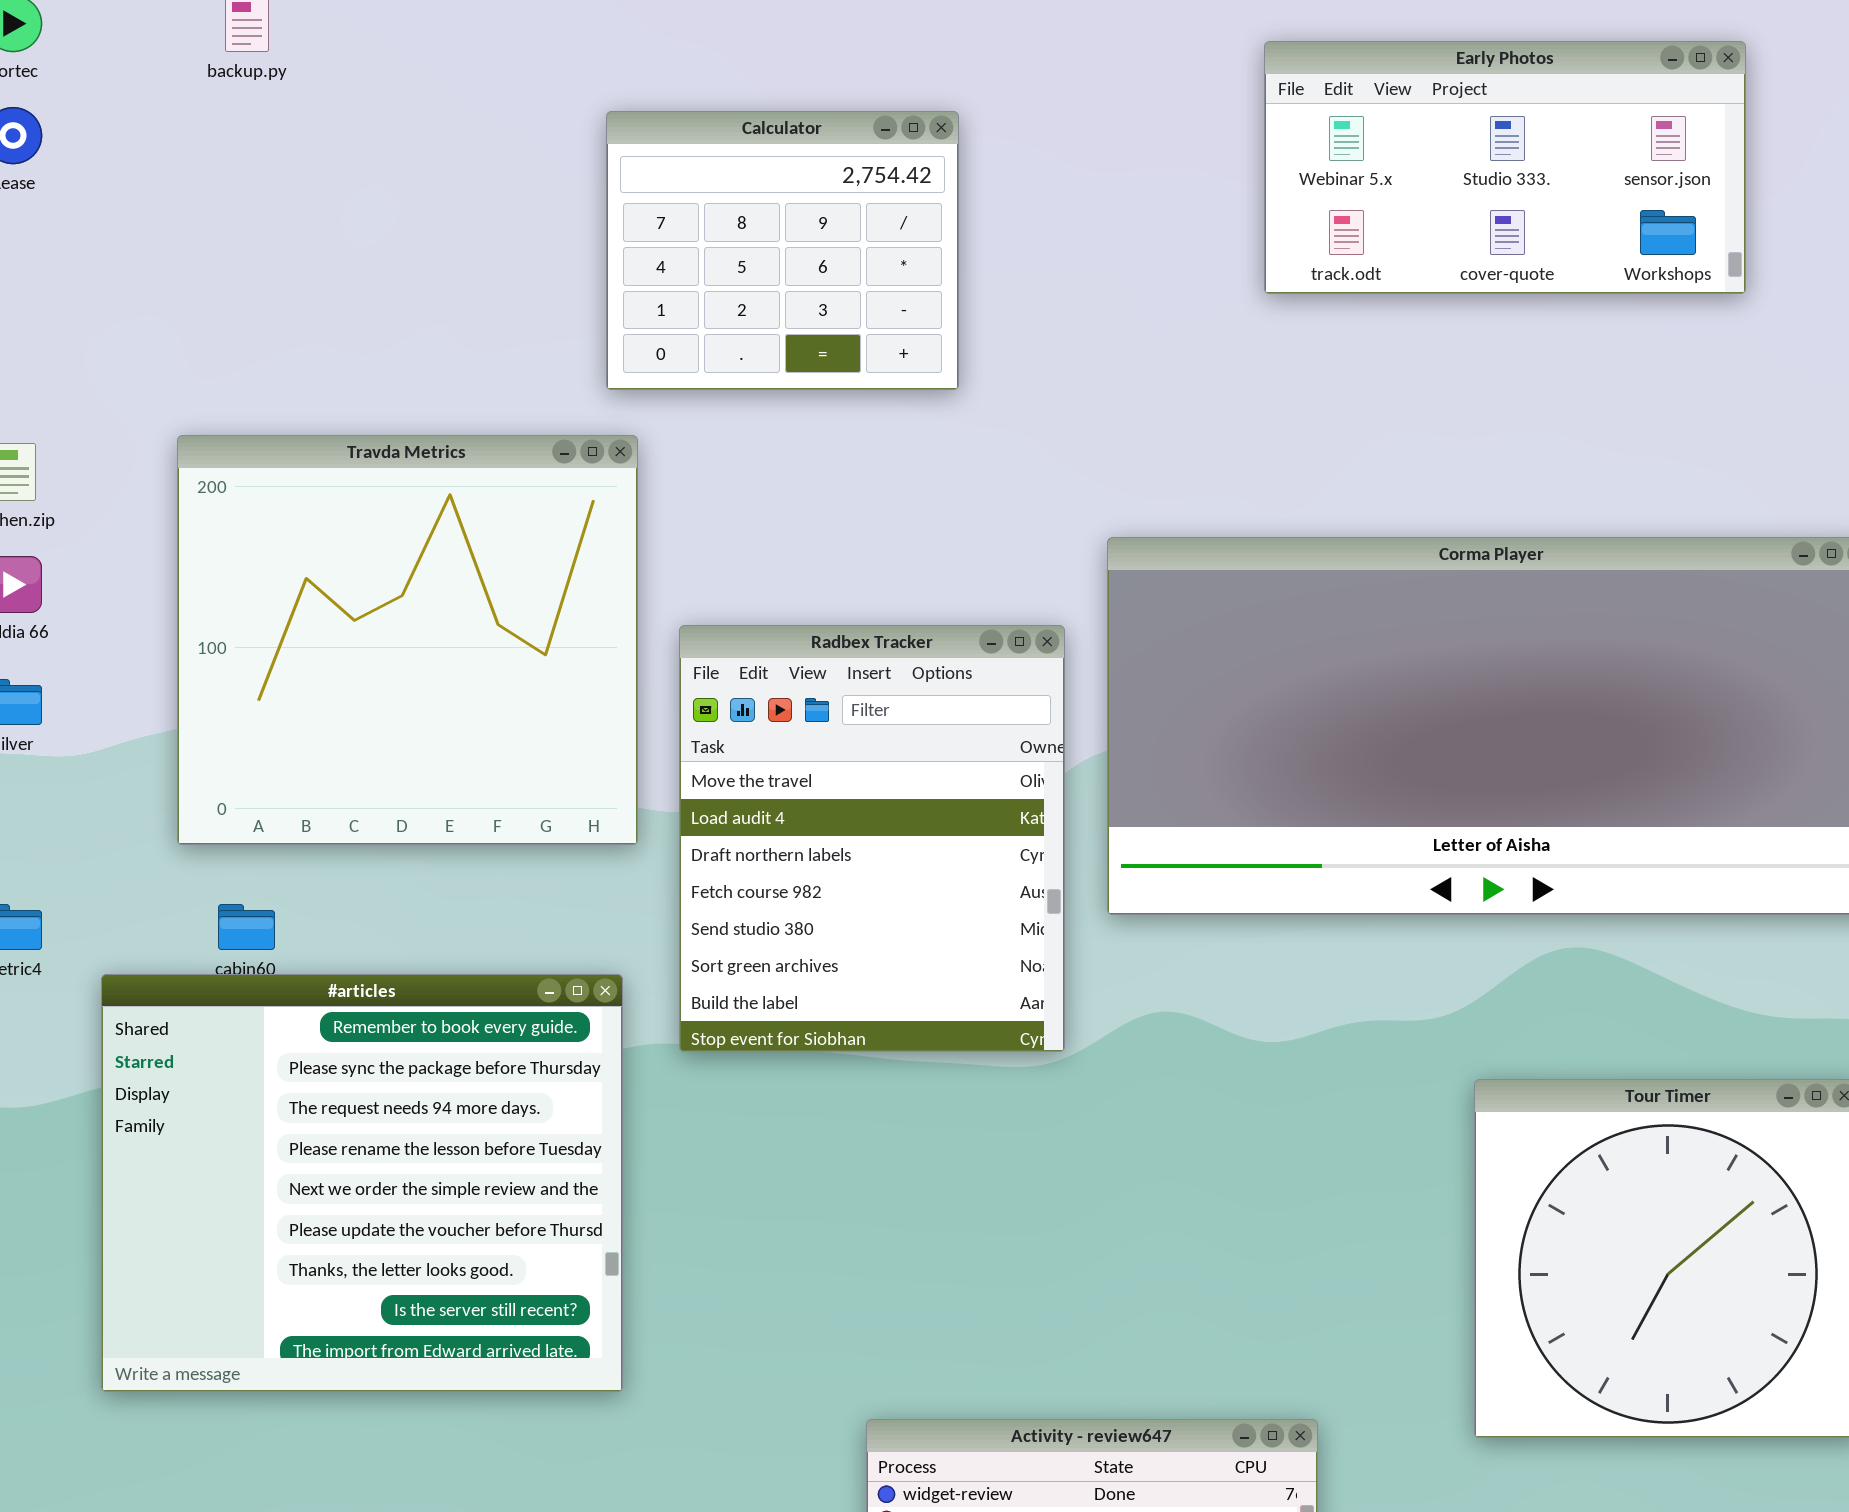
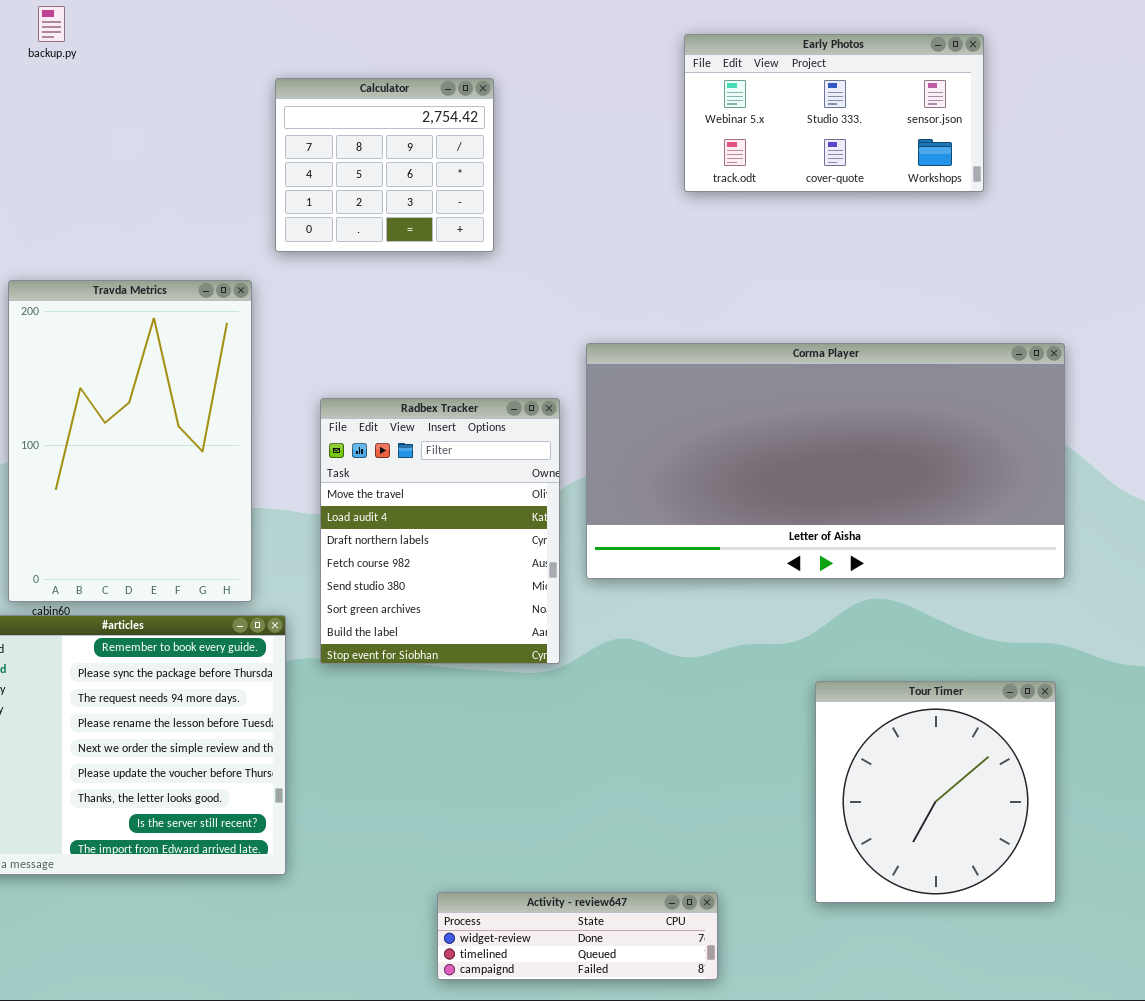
Travda Metrics: [177,435,638,845] -> [8,280,252,602], resized

